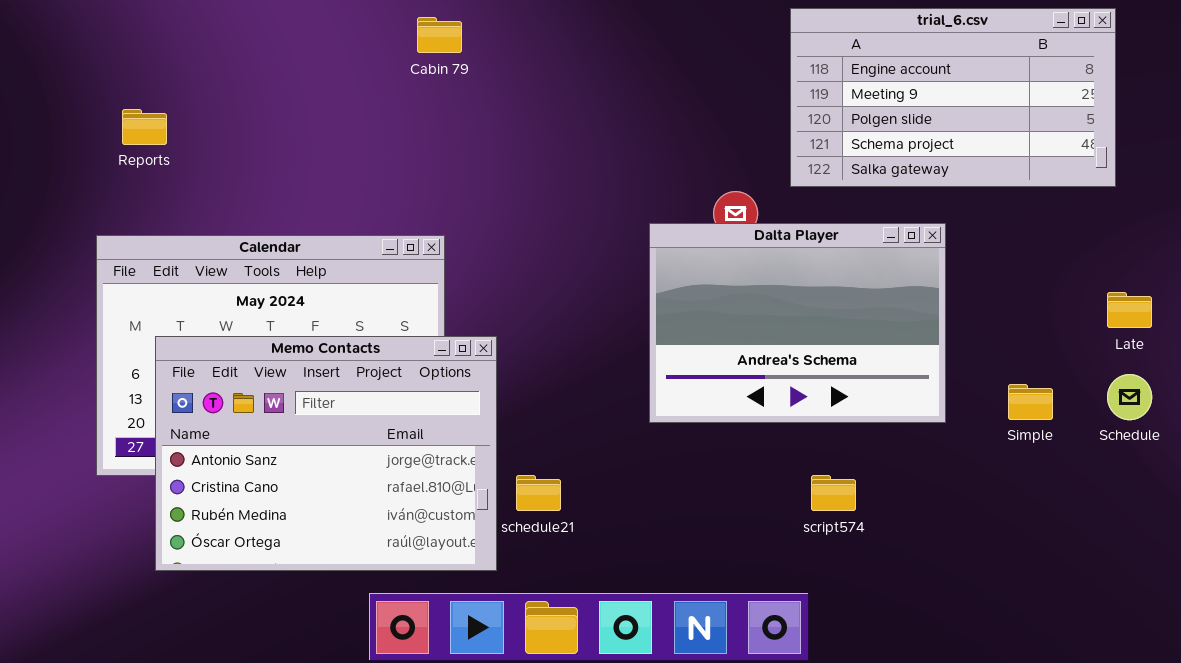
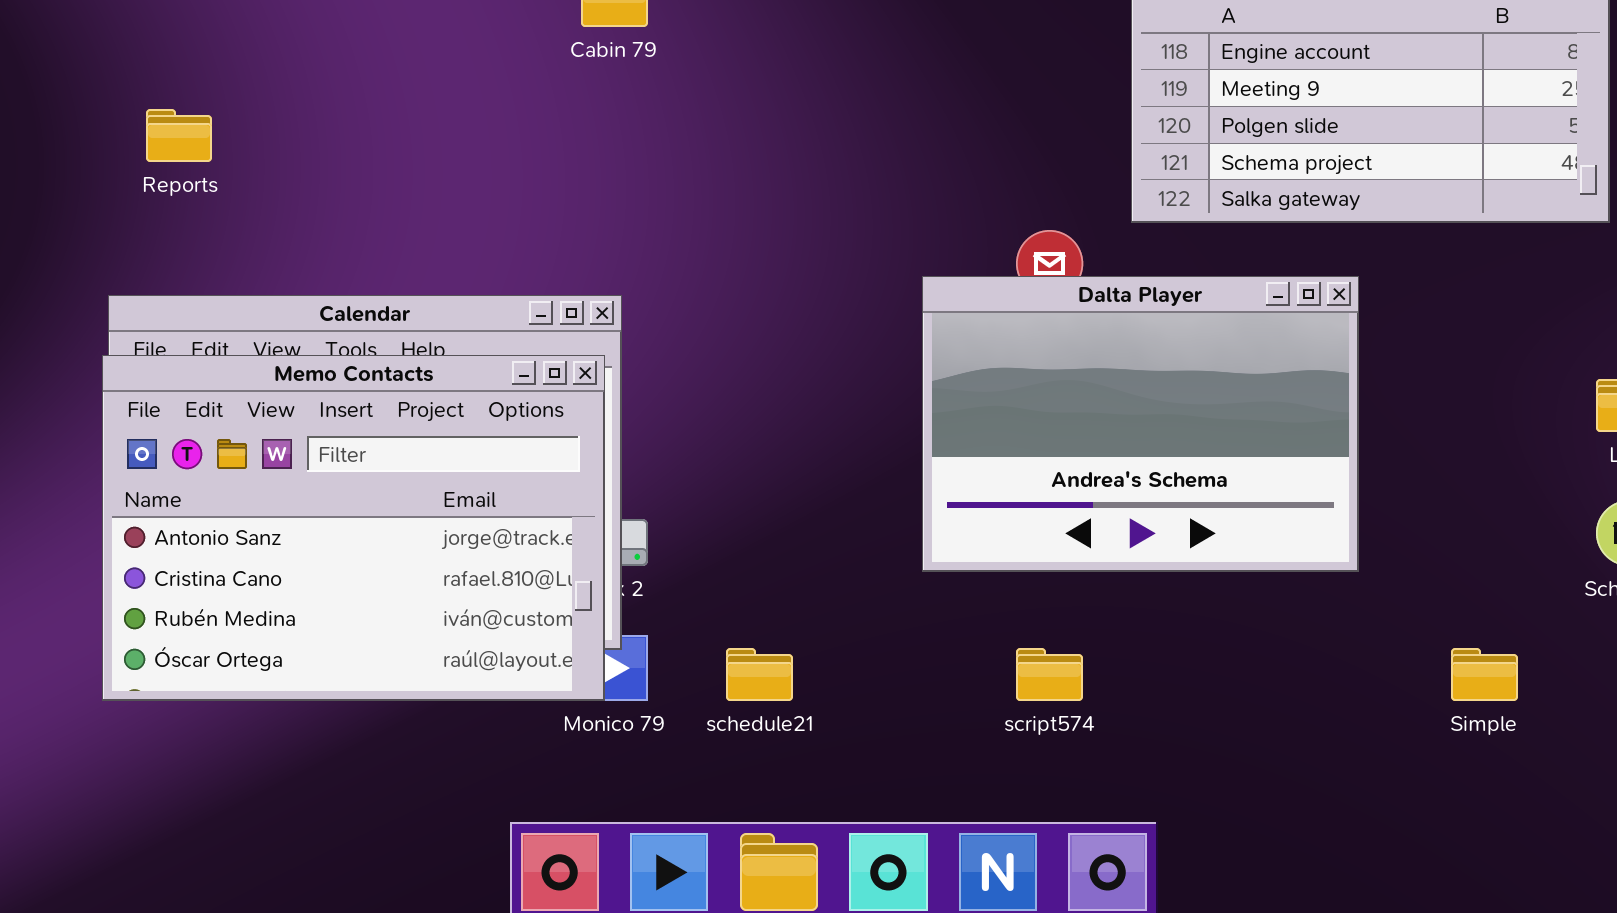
Memo Contacts: [155,336,497,571] -> [102,355,605,701], moved
Simple: [1008,384,1053,420] -> [1451,648,1518,701], moved
script574: [811,475,856,511] -> [1016,648,1083,701], moved

